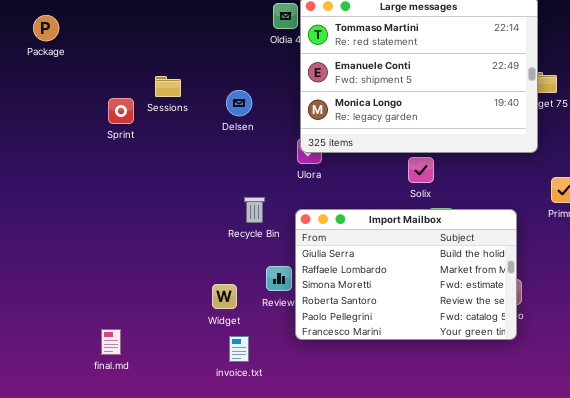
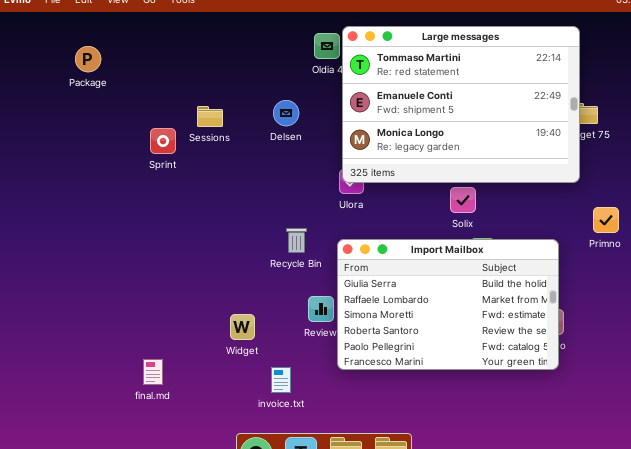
Delsen: [226,90,252,116] -> [273,100,299,126], moved
Widget: [212,284,237,309] -> [230,314,255,340], moved

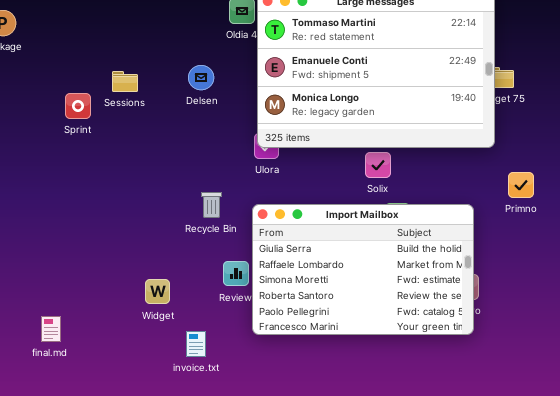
final.md: [143,359,163,385] -> [41,316,61,342], moved

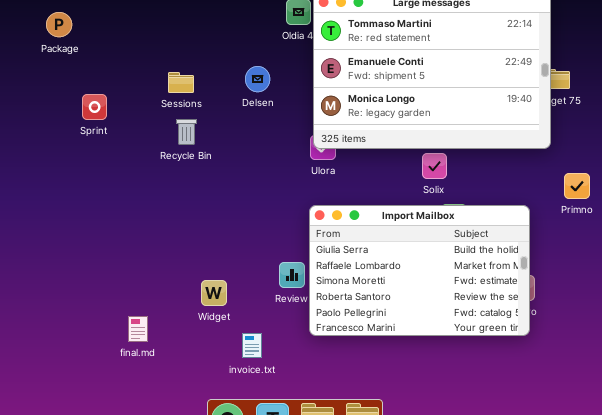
Sprint: [65,93,91,119] -> [82,94,107,120], moved
Recycle Bin: [201,192,222,218] -> [176,119,197,145], moved
final.md: [41,316,61,342] -> [128,316,148,342], moved

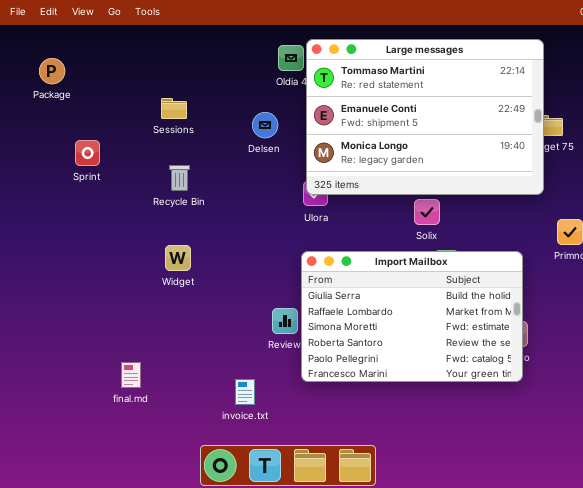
Delsen: [245,66,270,92] -> [252,112,278,138], moved
Sessions: [168,72,194,93] -> [161,98,187,119], moved
Widget: [201,280,227,306] -> [165,245,191,271], moved

